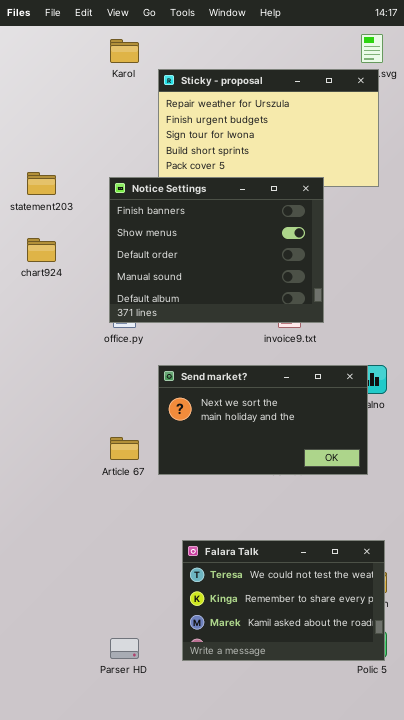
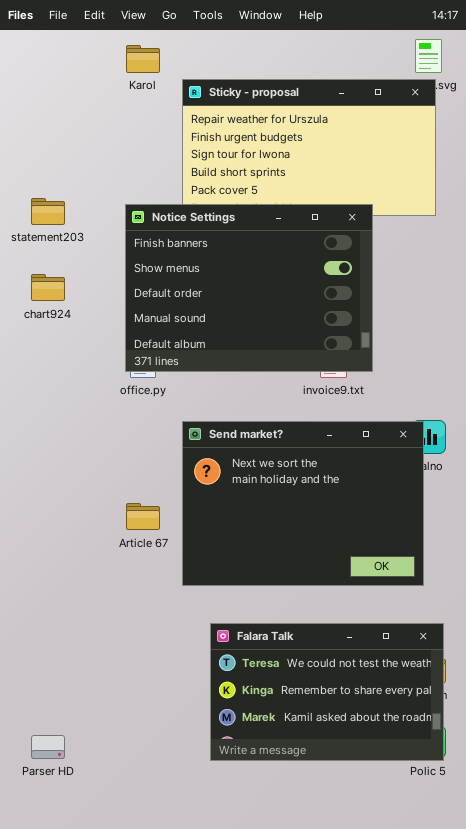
Send market?: [158,365,368,475] -> [182,421,424,586], resized
Parser HD: [110,638,139,659] -> [31,735,65,759], moved

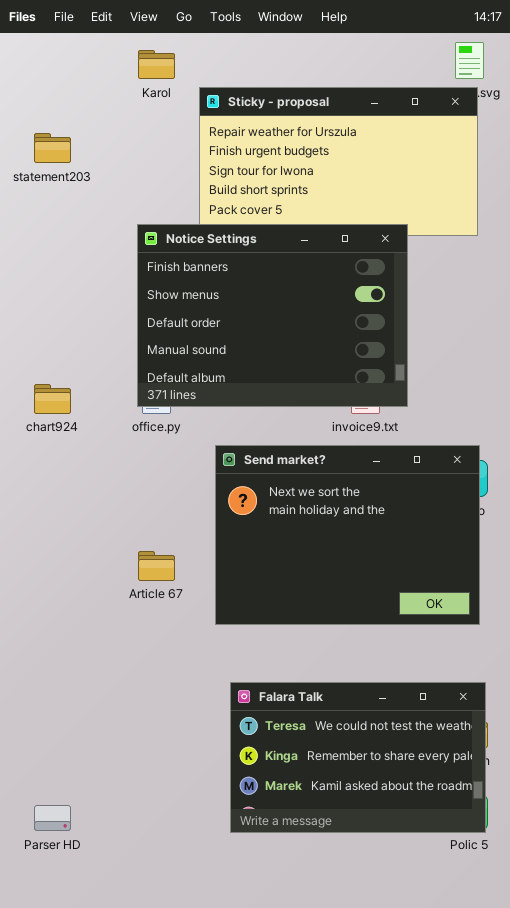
statement203: [31,198,65,225] -> [34,133,71,163], moved
chart924: [31,274,65,301] -> [34,384,71,414], moved
Send market?: [182,421,424,586] -> [215,445,480,625], moved

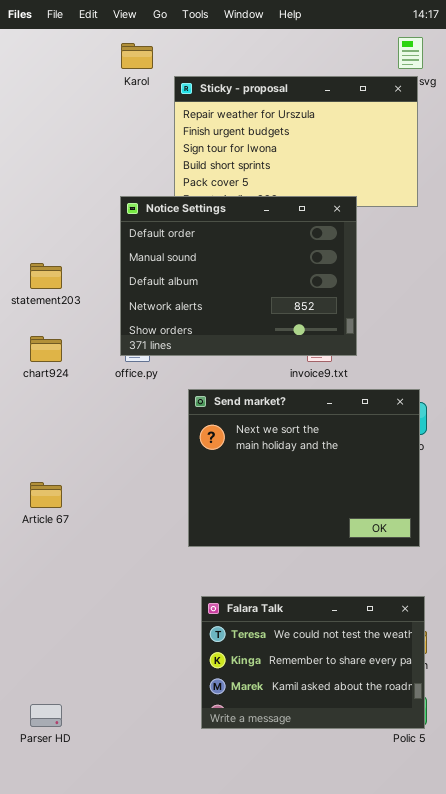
statement203: [34,133,71,163] -> [30,263,62,289], moved
Notice Settings: [137,224,408,407] -> [120,196,357,356], scrolled down 2 rows
Article 67: [138,551,175,581] -> [30,482,62,508], moved

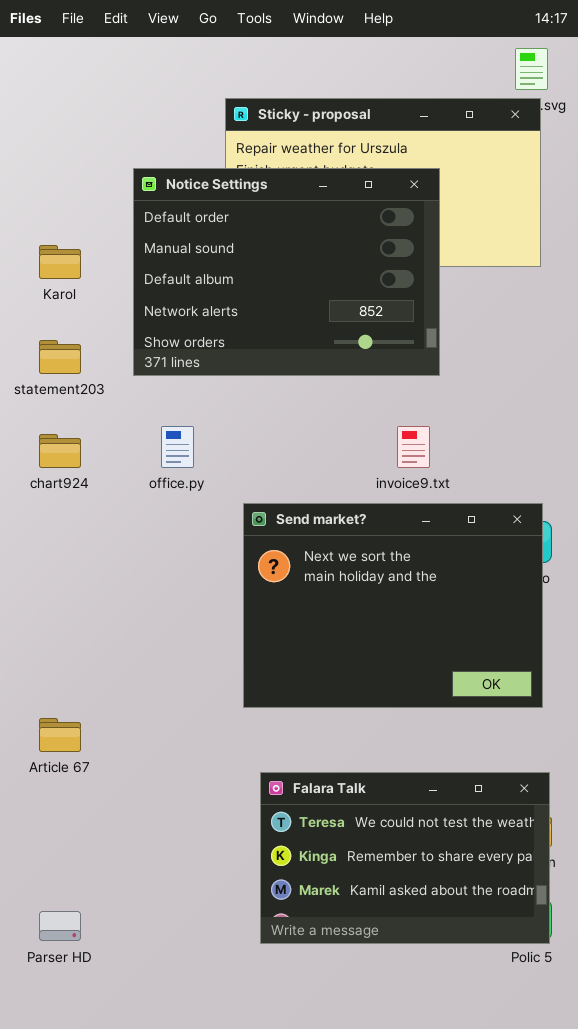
Karol: [121,43,153,69] -> [39,245,81,279], moved
Notice Settings: [120,196,357,356] -> [133,168,440,376], moved
Article 67: [30,482,62,508] -> [39,718,81,752], moved

